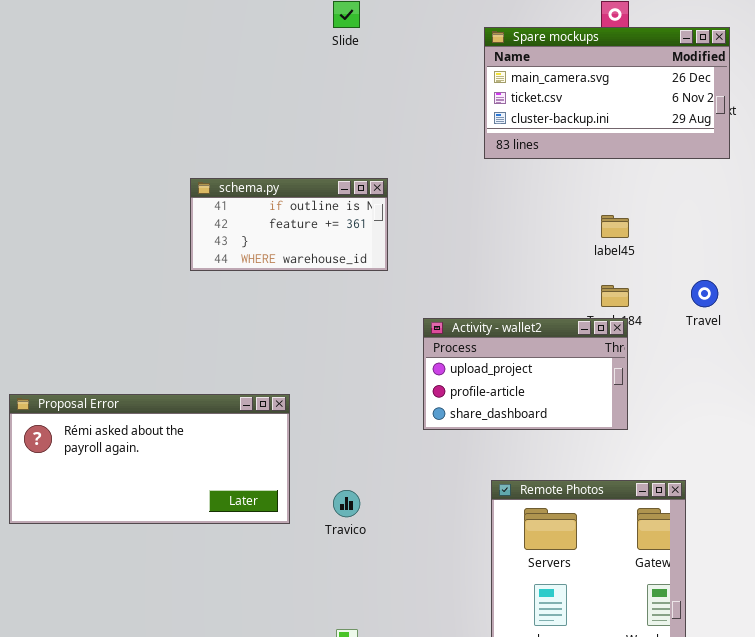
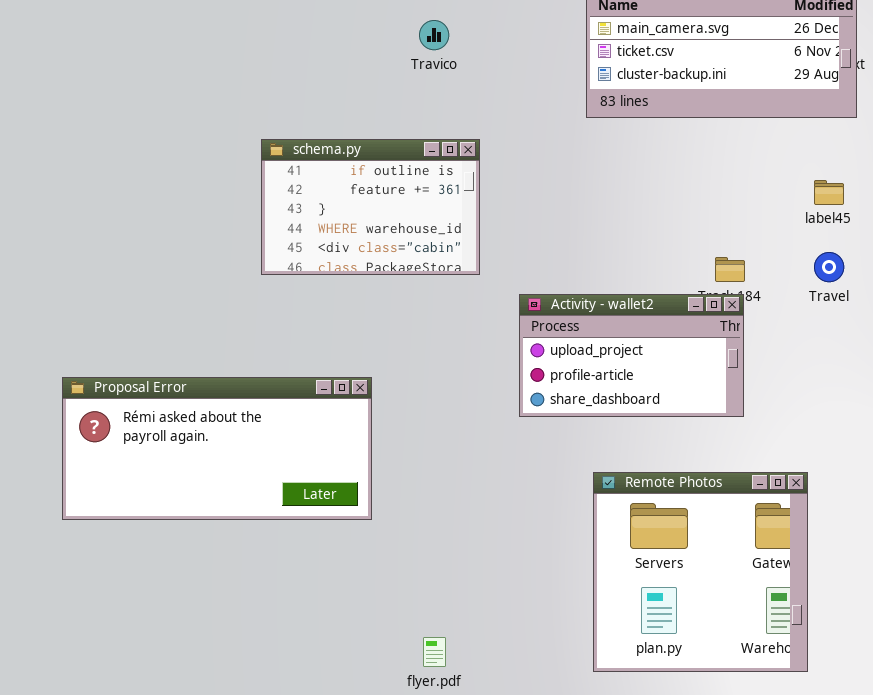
schema.py: [190,178,388,271] -> [261,139,480,275], resized
label45: [601,215,629,238] -> [814,180,844,205], moved
Travico: [333,490,360,517] -> [419,20,449,50], moved

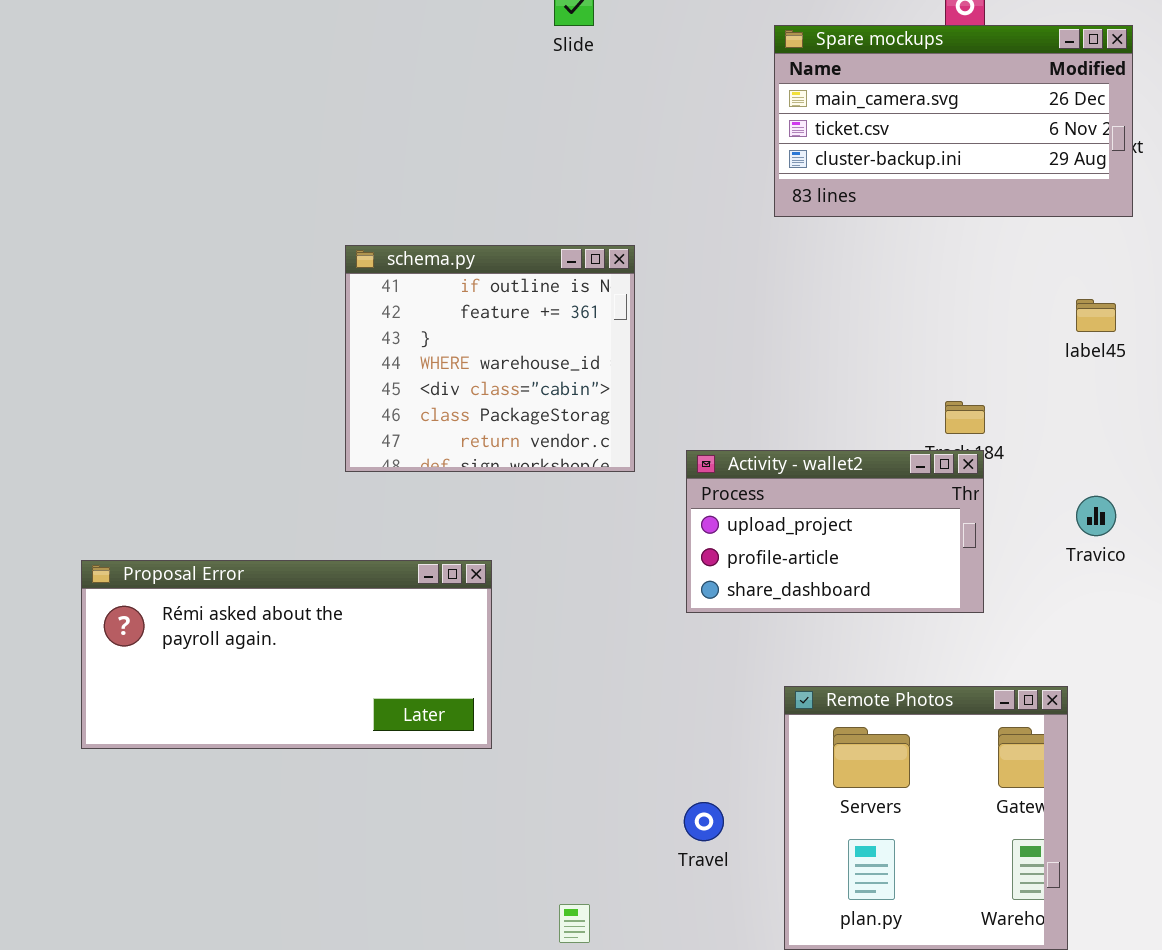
Travico: [419,20,449,50] -> [1076,496,1116,536], moved
schema.py: [261,139,480,275] -> [345,245,635,472], resized
Travel: [814,252,844,282] -> [684,802,724,841], moved

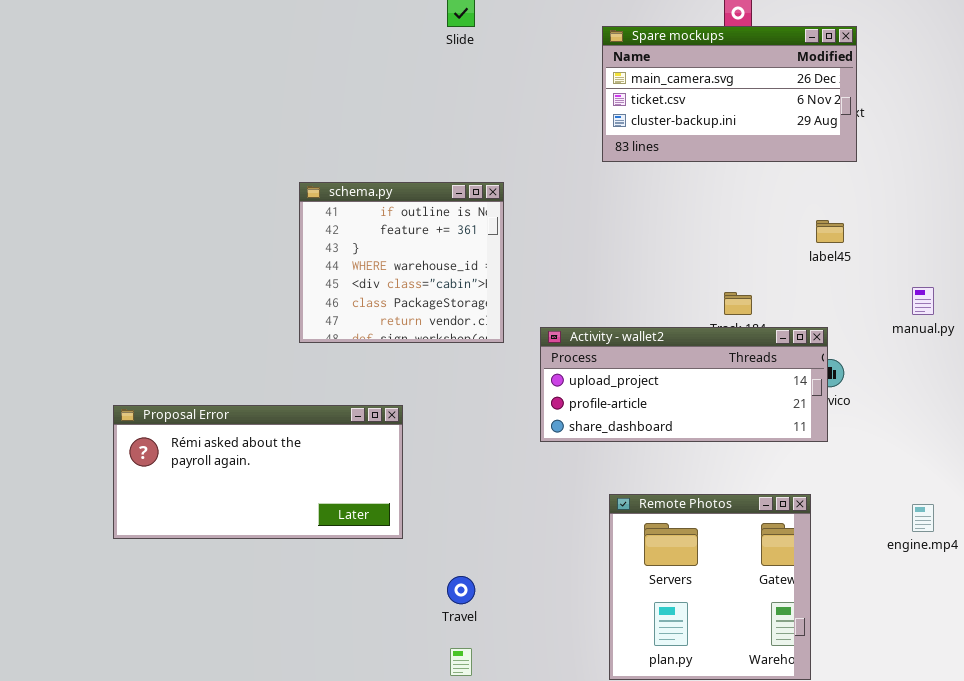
Activity - wallet2: [686,450,984,613] -> [540,327,828,442], resized
Travel: [684,802,724,841] -> [447,576,475,604], moved

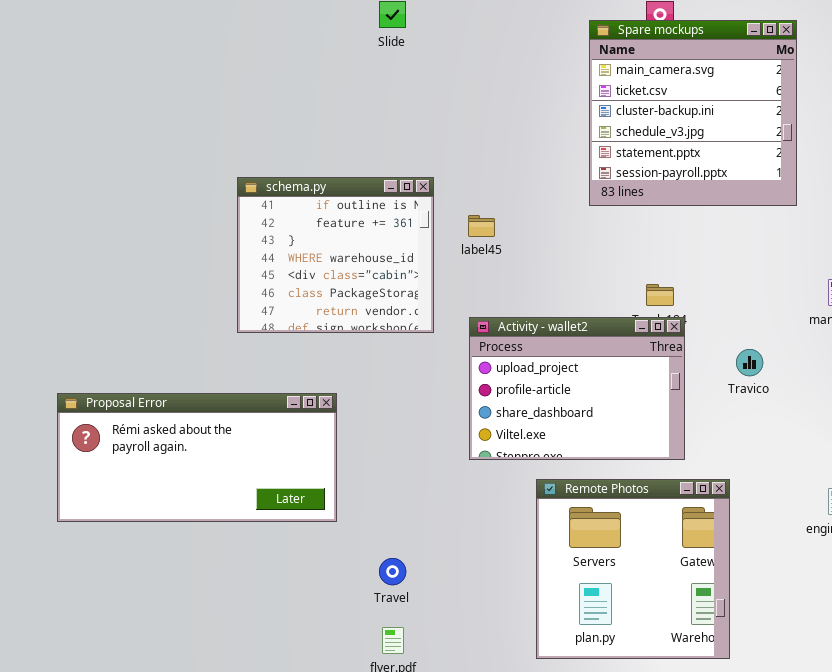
Spare mockups: [602,26,857,162] -> [589,20,797,206], moved, resized
label45: [816,220,844,243] -> [468,215,495,237], moved
Activity - wallet2: [540,327,828,442] -> [469,317,685,460], resized

